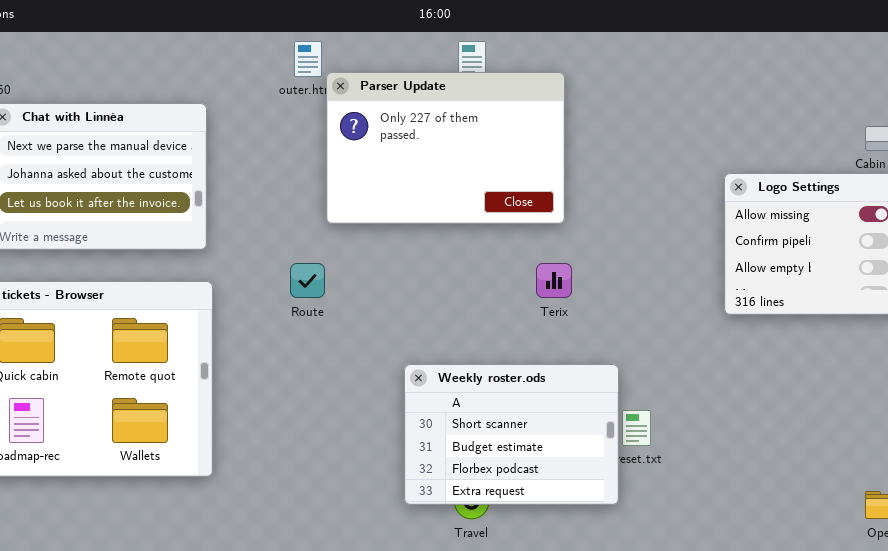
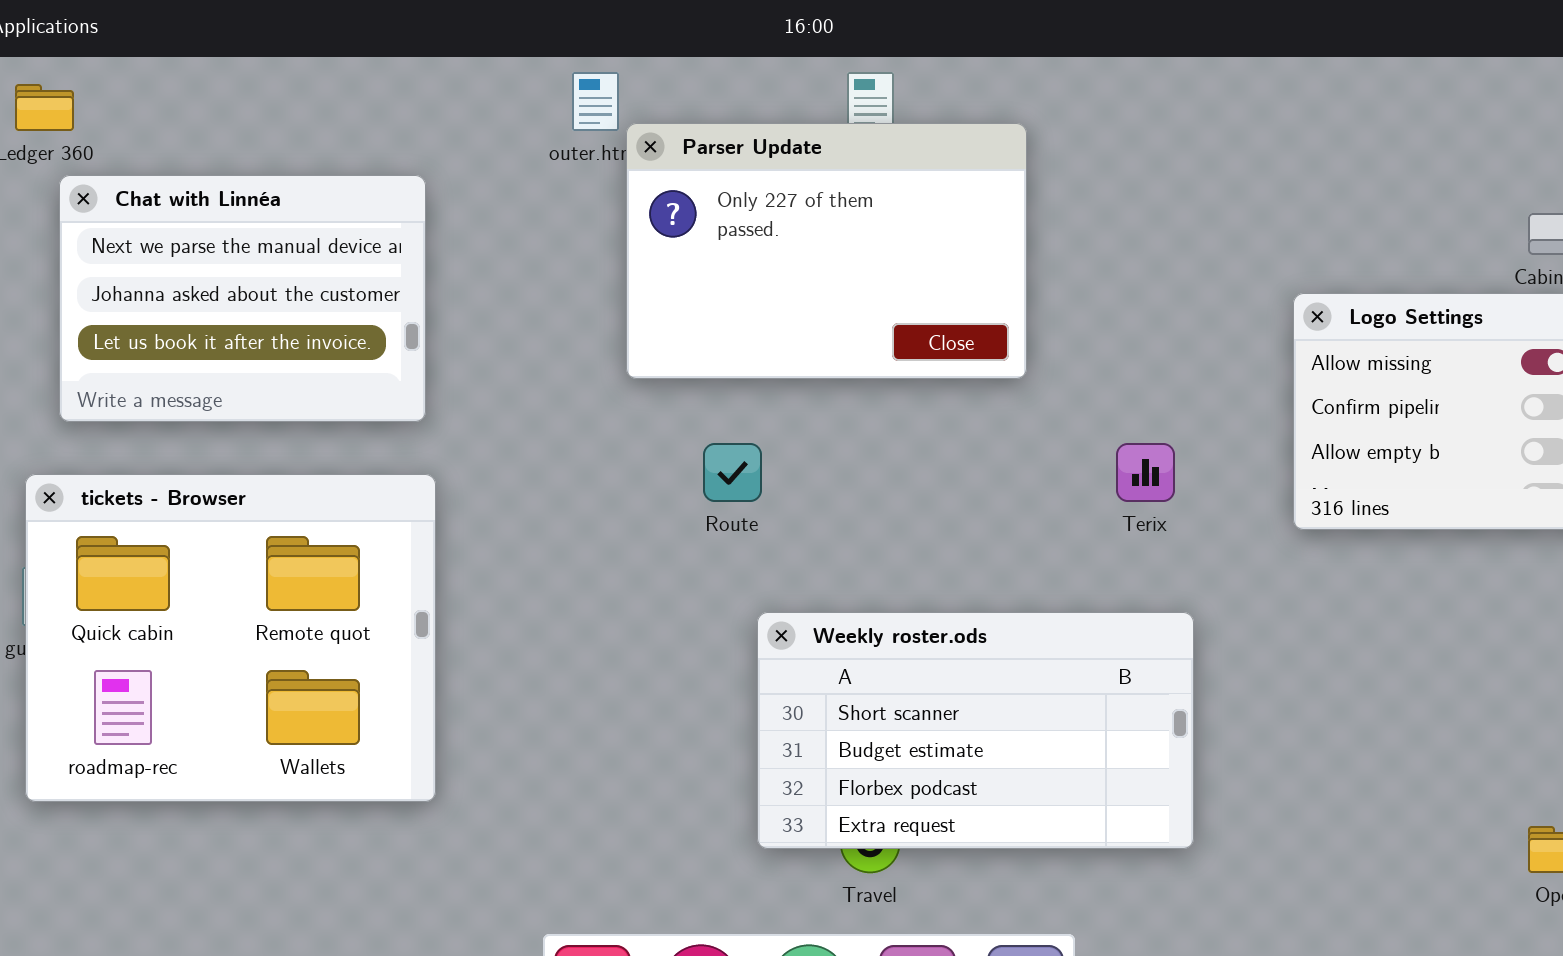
Route: [290,263,325,298] -> [703,443,762,502], moved
Terix: [536,263,572,298] -> [1116,443,1175,502], moved
Weekly roster.ods: [404,364,619,505] -> [757,612,1194,849], resized

